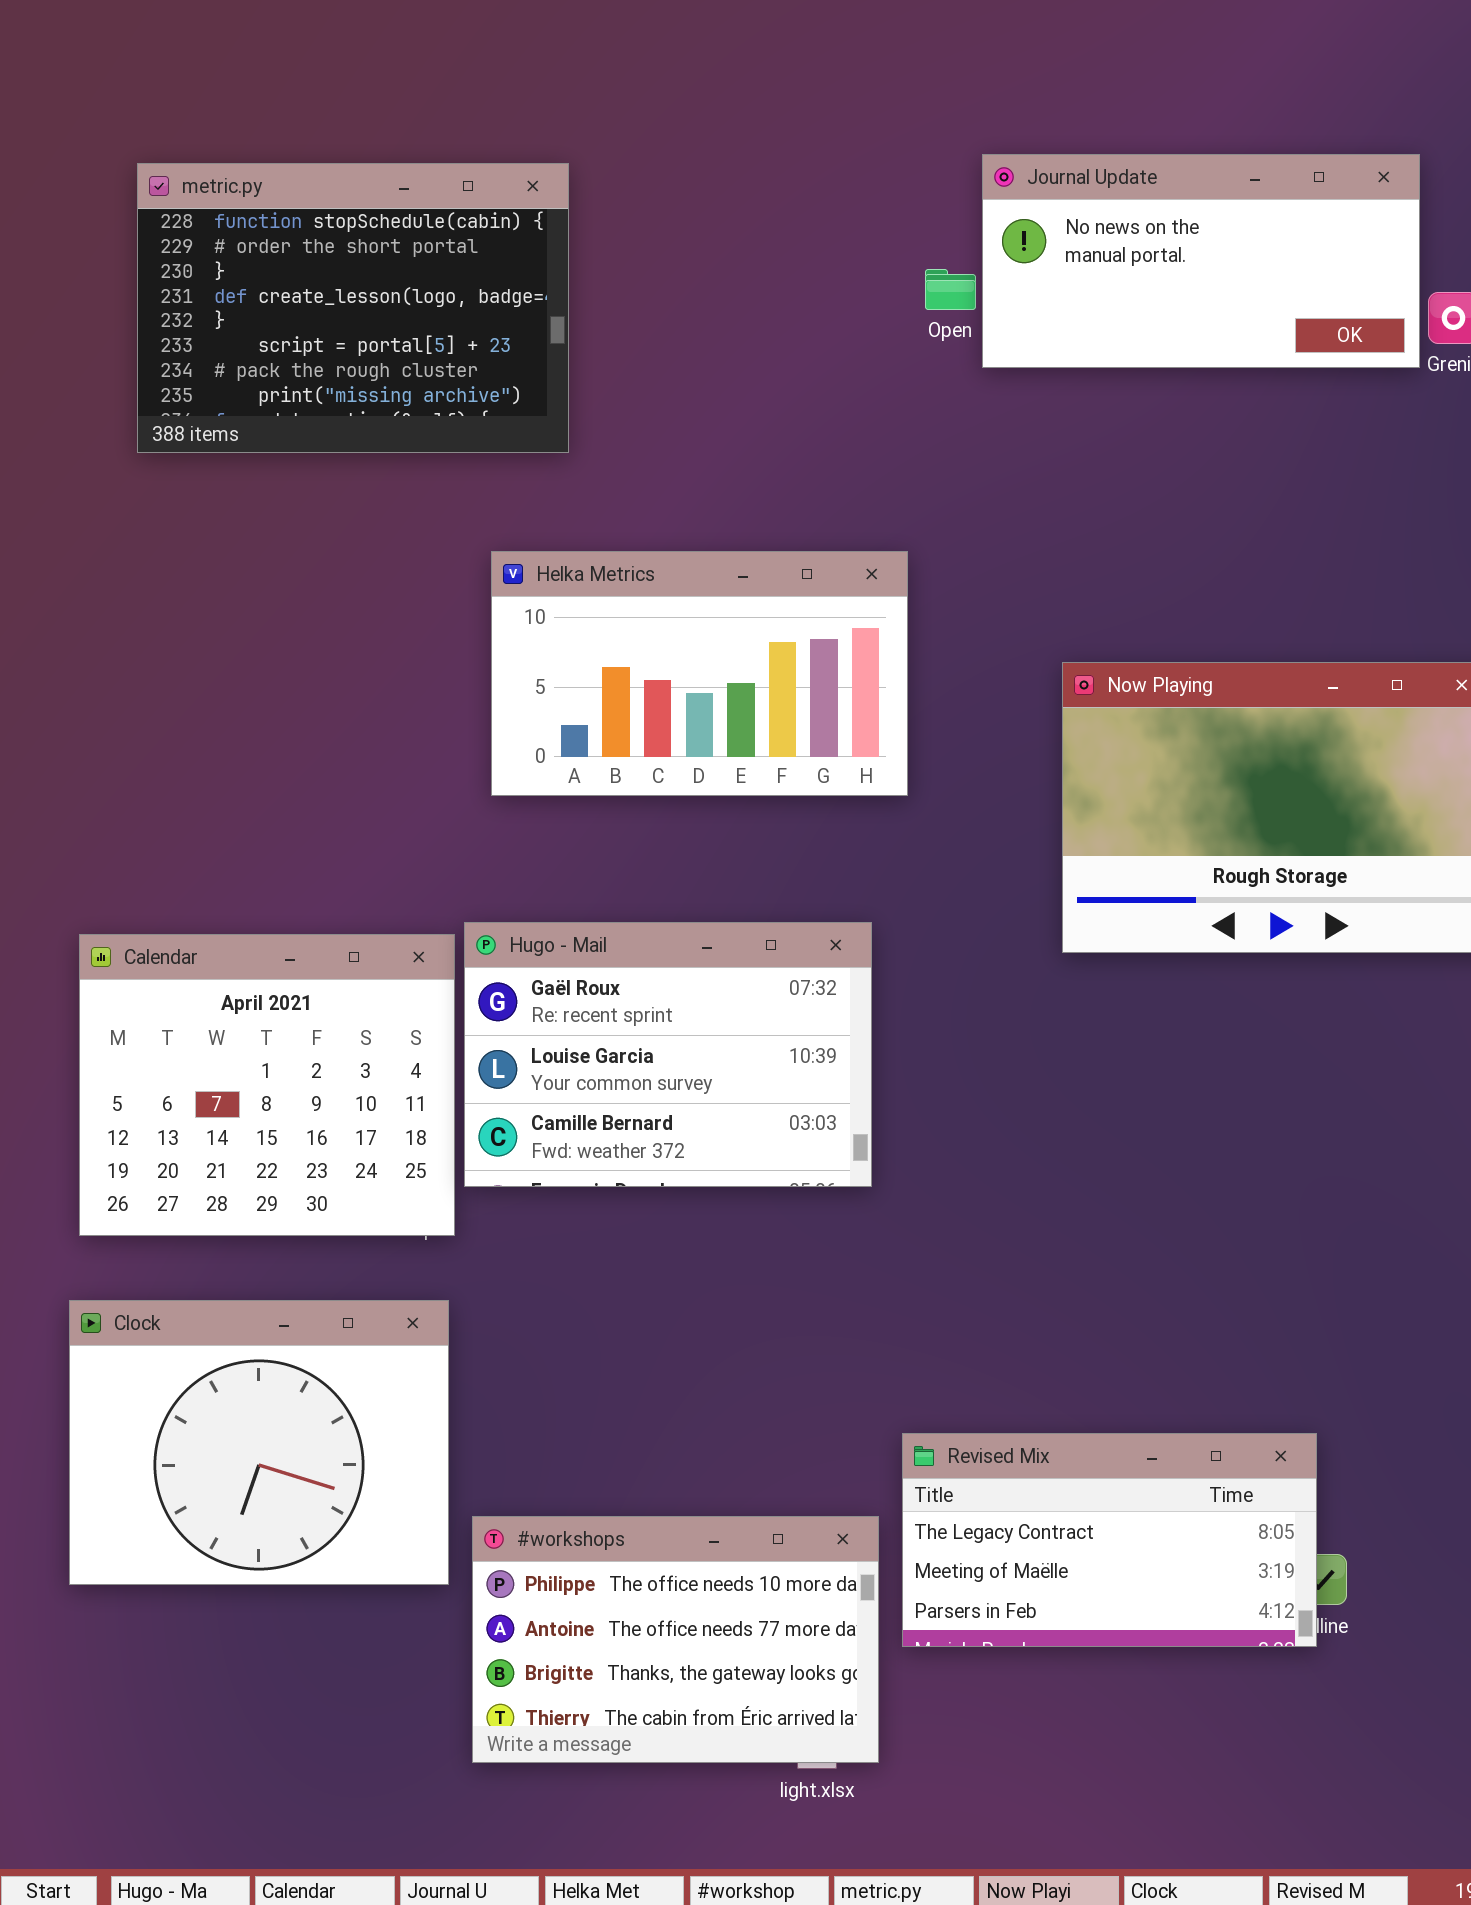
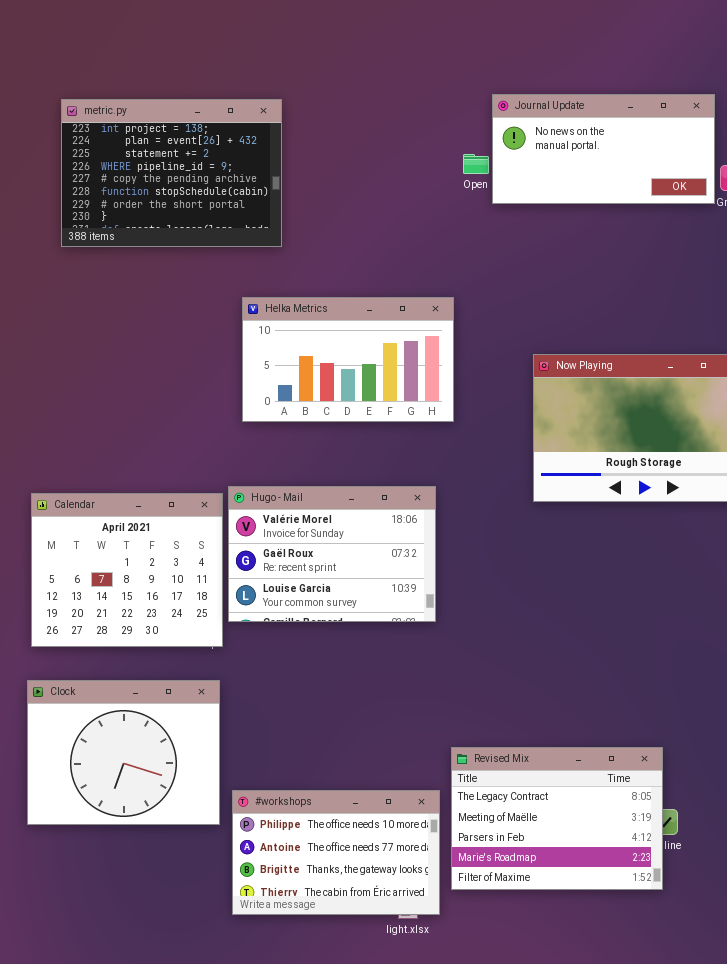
metric.py: [137,163,569,453] -> [61,99,282,247], scrolled up 5 rows
Hugo - Mail: [464,922,872,1187] -> [228,486,436,622], scrolled up 1 row
Revised Mix: [902,1433,1317,1647] -> [451,747,663,890], resized

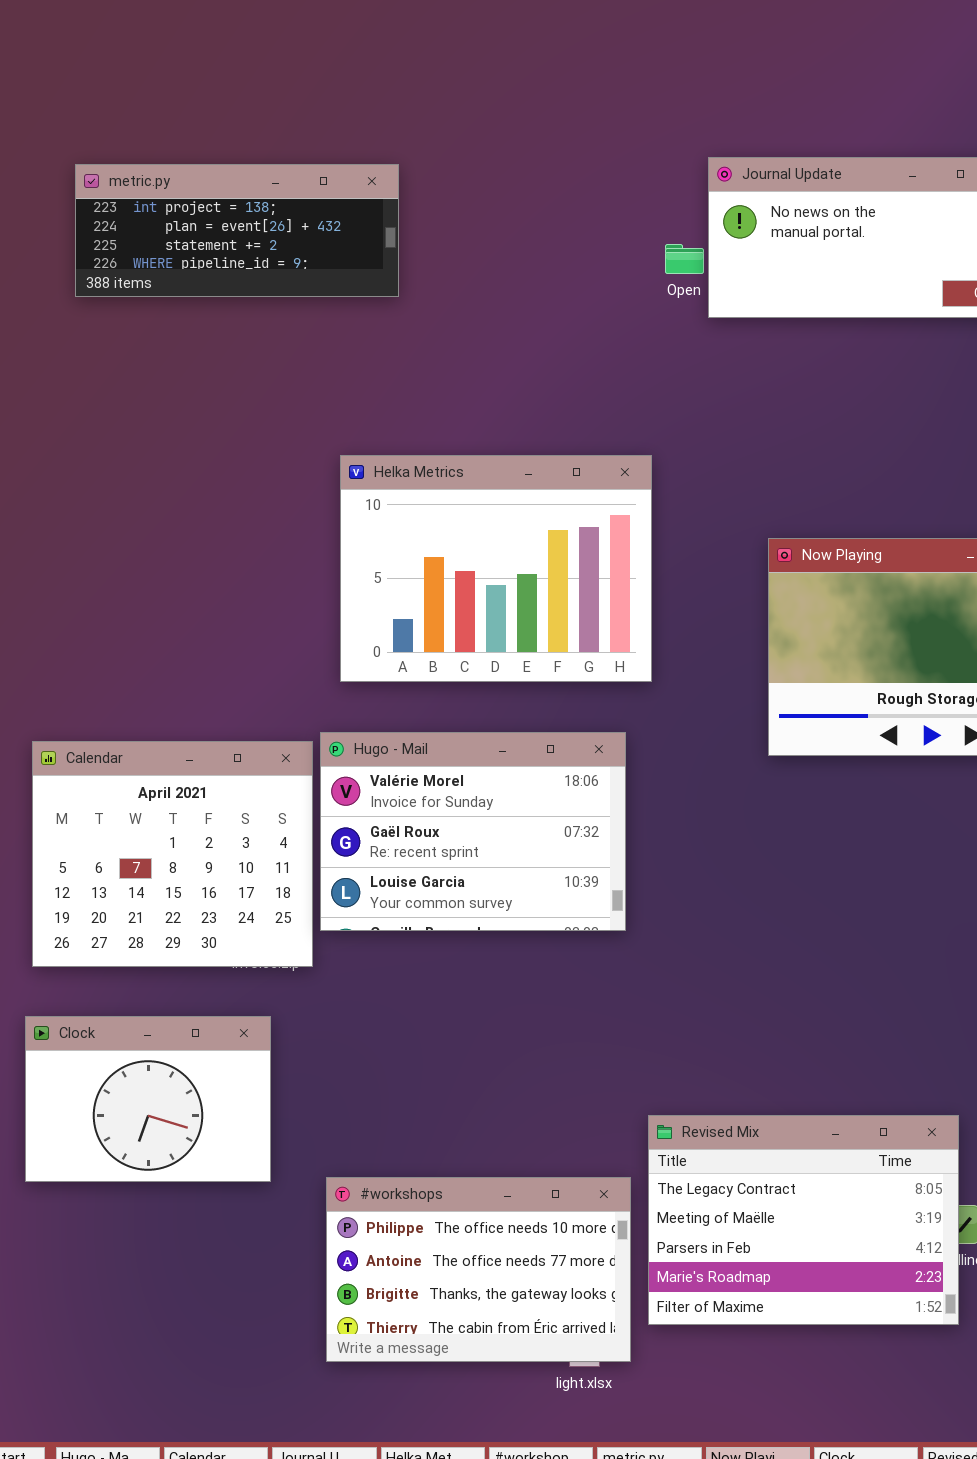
metric.py: [61,99,282,247] -> [75,164,399,297], resized
Helka Metrics: [242,297,454,422] -> [340,455,652,682], resized
Clock: [27,680,220,825] -> [25,1016,271,1182], resized

